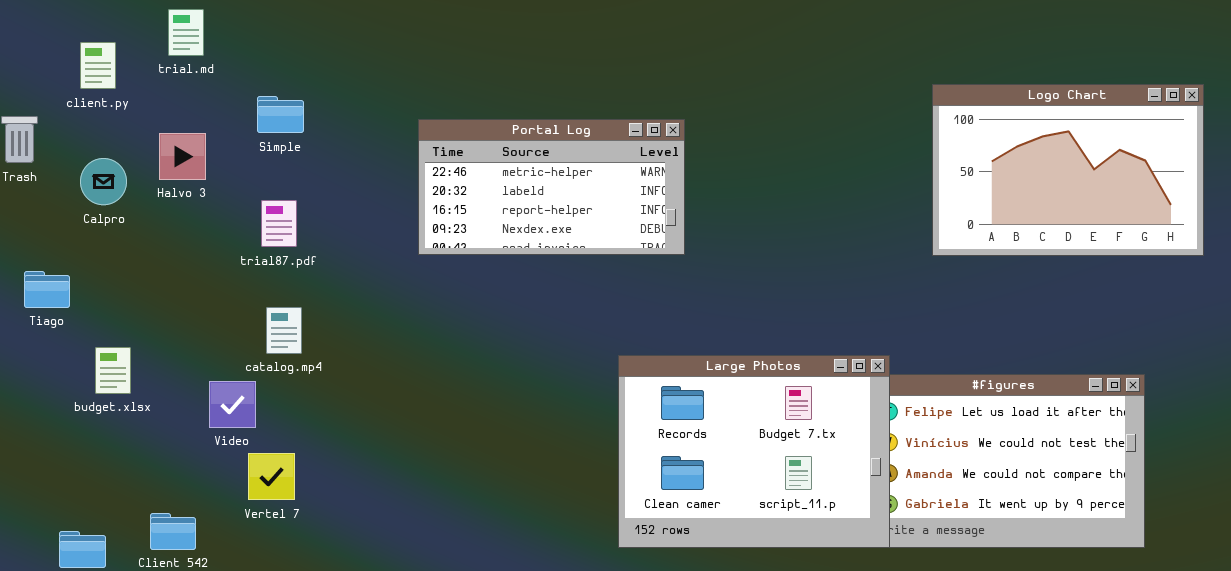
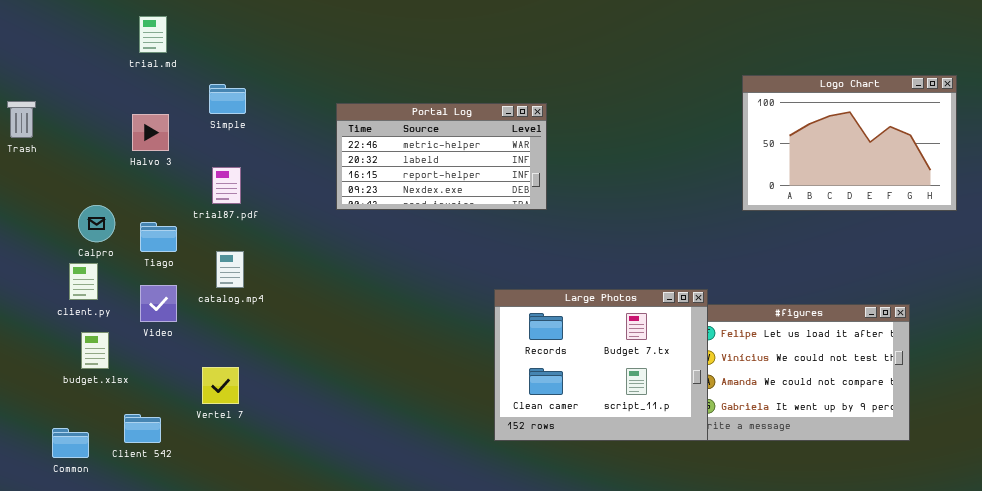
client.py: [80,42,116,89] -> [69,263,98,300], moved
Calpro: [80,158,127,205] -> [78,205,115,242], moved
Tiago: [24,271,70,308] -> [140,222,177,252], moved
budget.xlsx: [95,347,131,394] -> [81,332,109,369], moved
Video: [209,381,256,428] -> [140,285,177,322], moved

